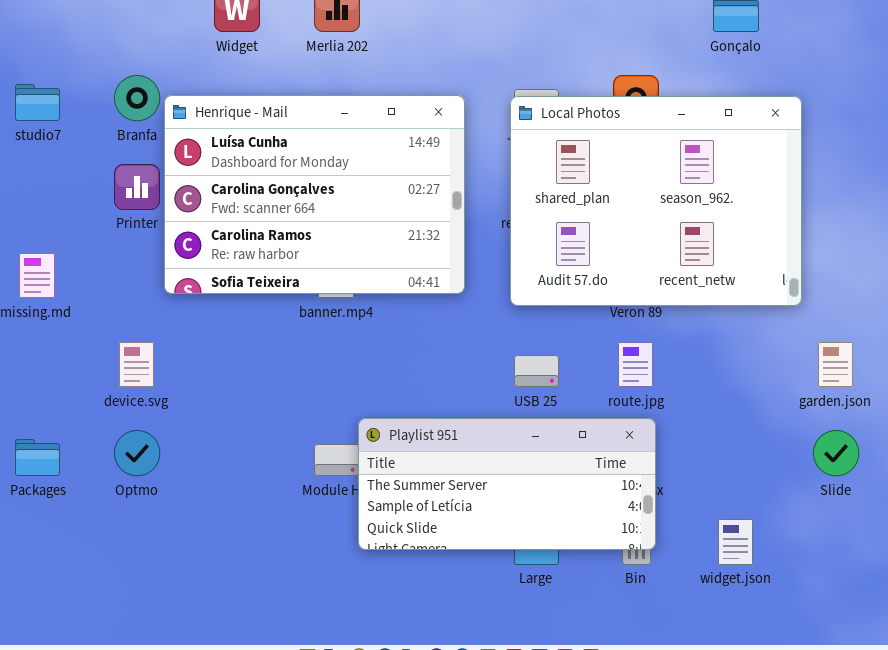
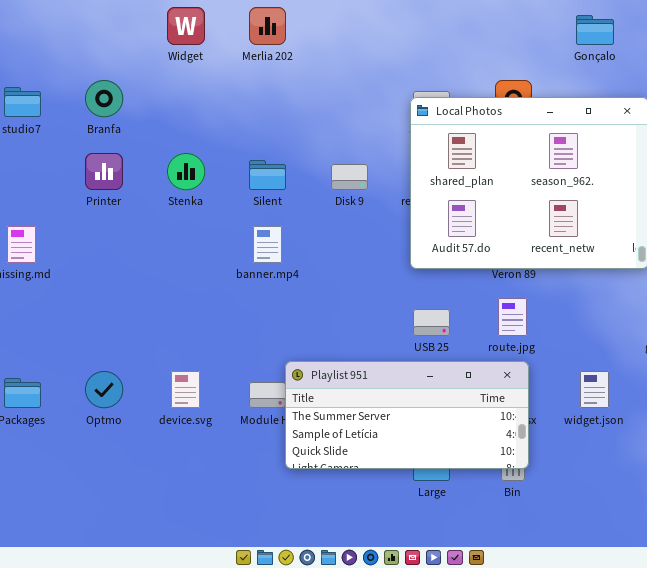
Henrique - Mail: [164,95,465,294] -> none, closed
device.svg: [119,342,154,387] -> [171,371,200,408], moved
widget.json: [718,519,753,565] -> [580,371,609,408], moved

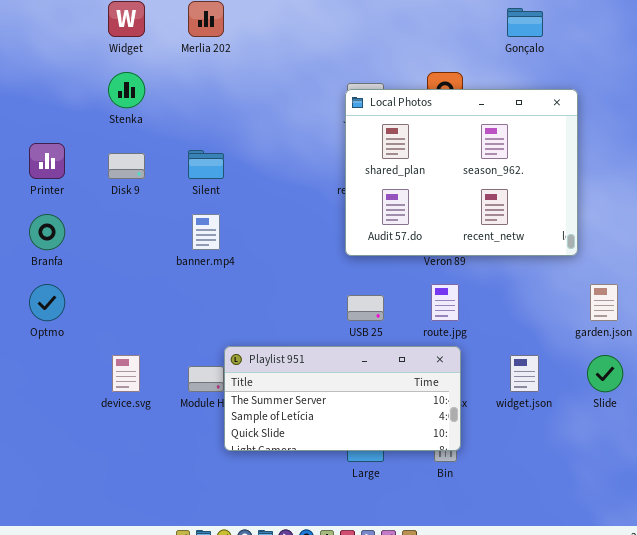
Branfa: [85,80,123,117] -> [29,214,65,250], moved
Stenka: [167,153,205,190] -> [108,72,145,108], moved
Disk 9: [331,164,368,190] -> [108,153,145,179], moved
Optmo: [85,371,123,408] -> [29,284,65,321], moved

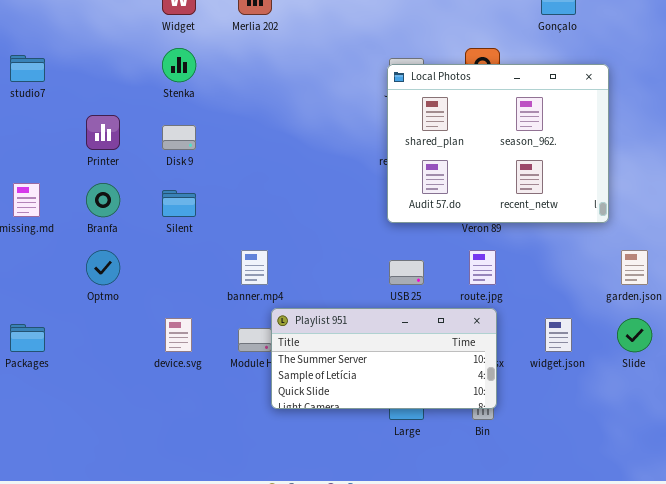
Silent: [188,150,224,179] -> [162,190,196,217], moved
banner.mp4: [192,214,220,250] -> [241,250,268,285], moved

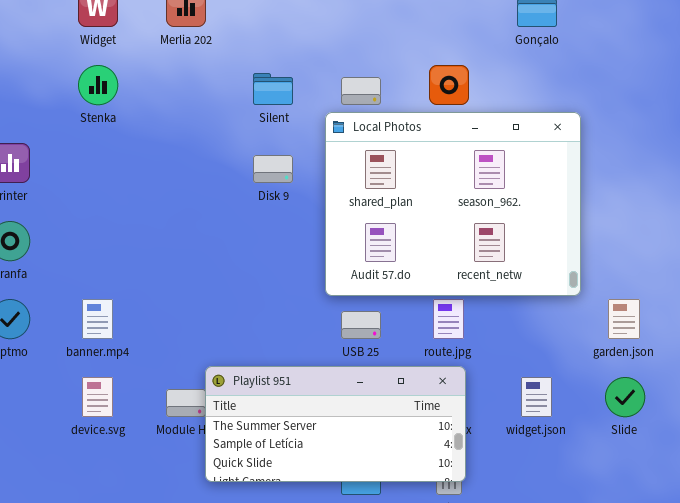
Local Photos: [387,64,609,223] -> [325,112,581,296], moved
Disk 9: [162,125,196,150] -> [253,155,293,183], moved
Silent: [162,190,196,217] -> [253,73,293,105], moved
banner.mp4: [241,250,268,285] -> [82,299,113,339], moved

